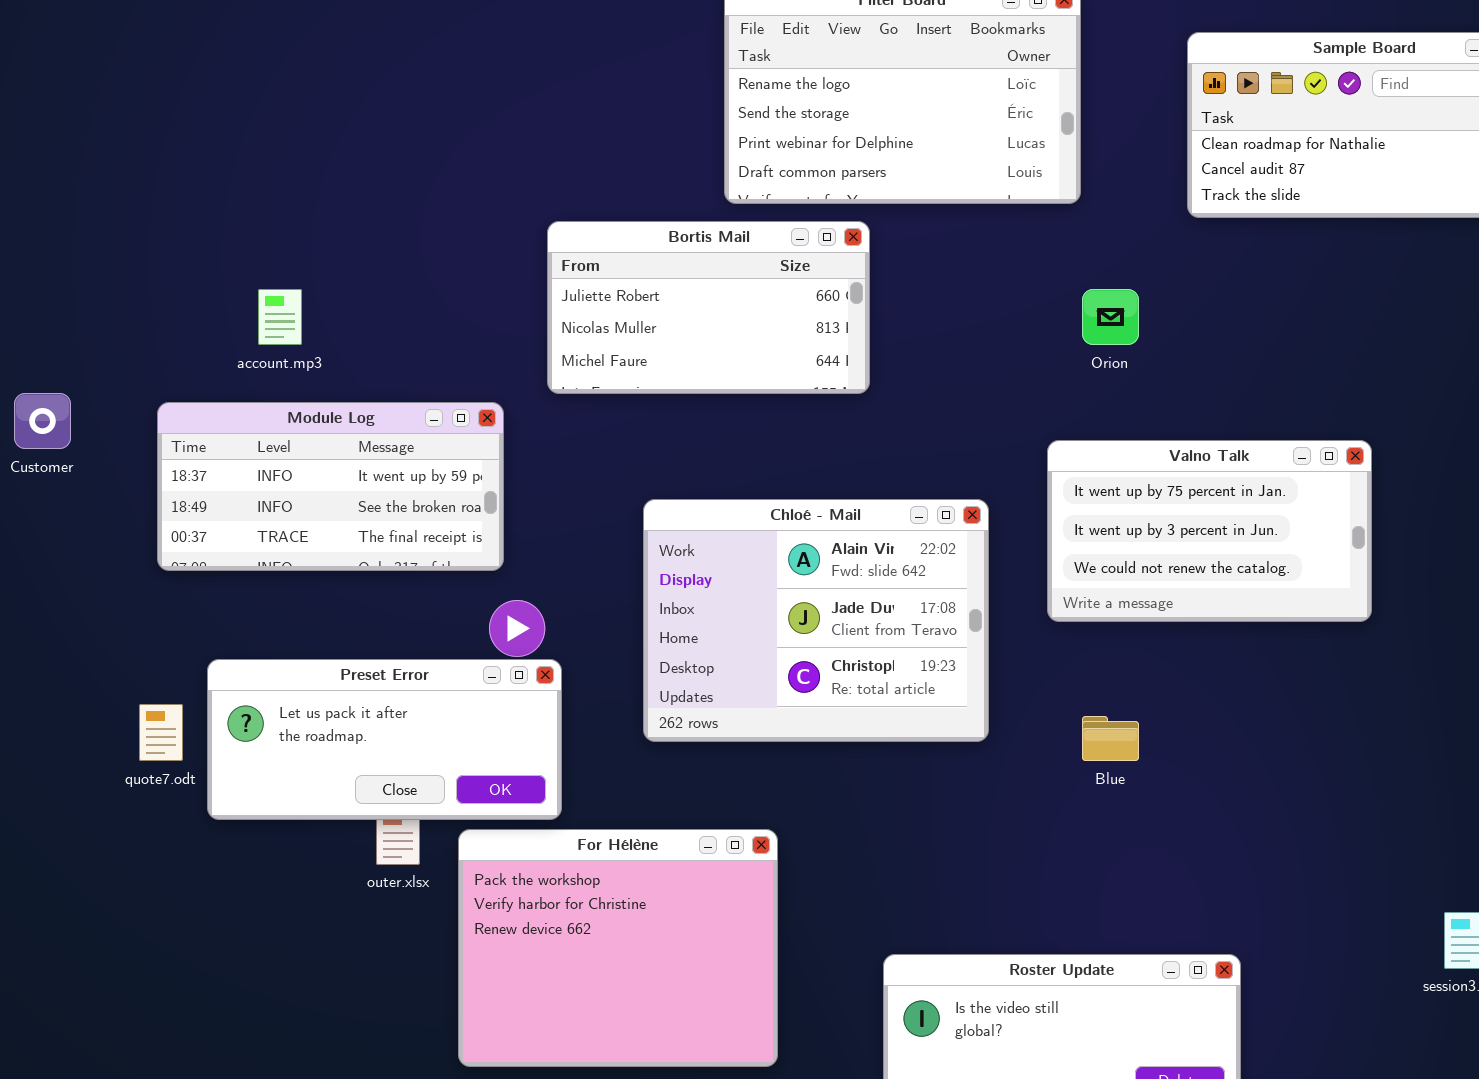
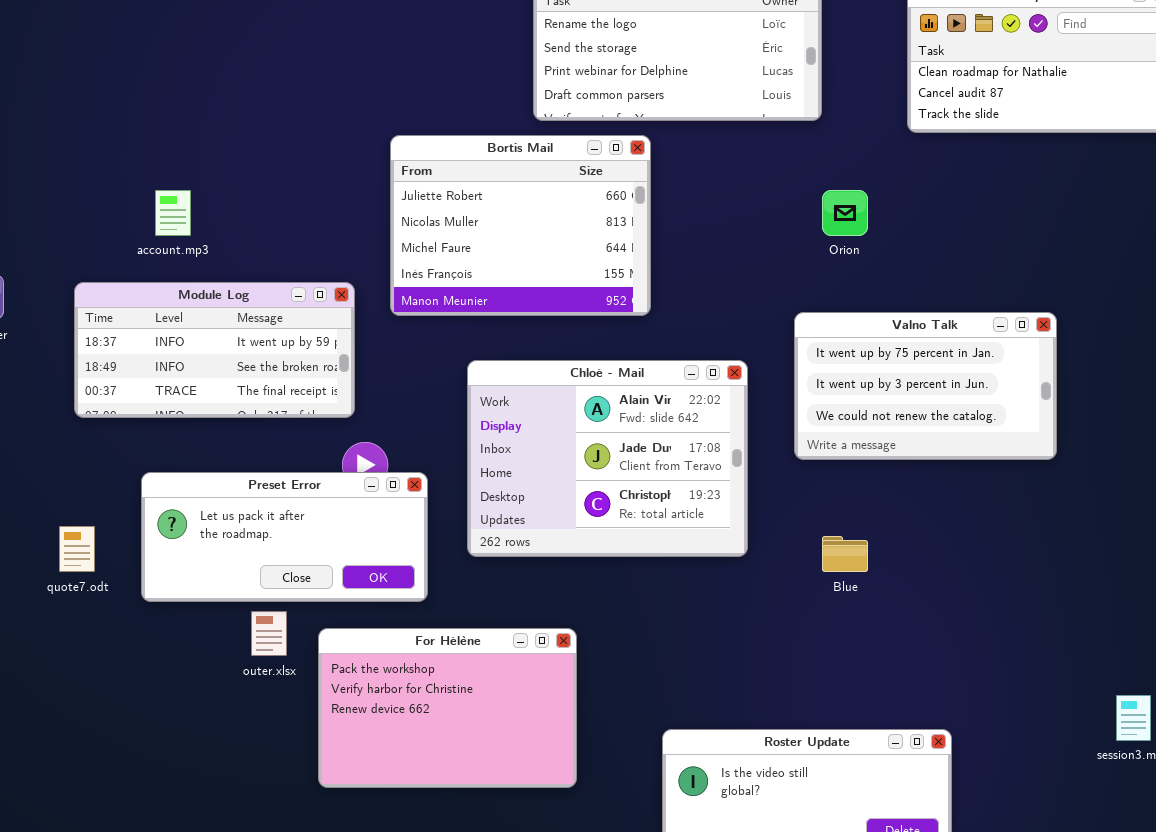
Bortis Mail: [547,221,870,394] -> [390,135,651,316], resized
Preset Error: [207,659,562,820] -> [141,472,428,602], moved
For Hélène: [458,829,778,1067] -> [318,628,577,788], resized

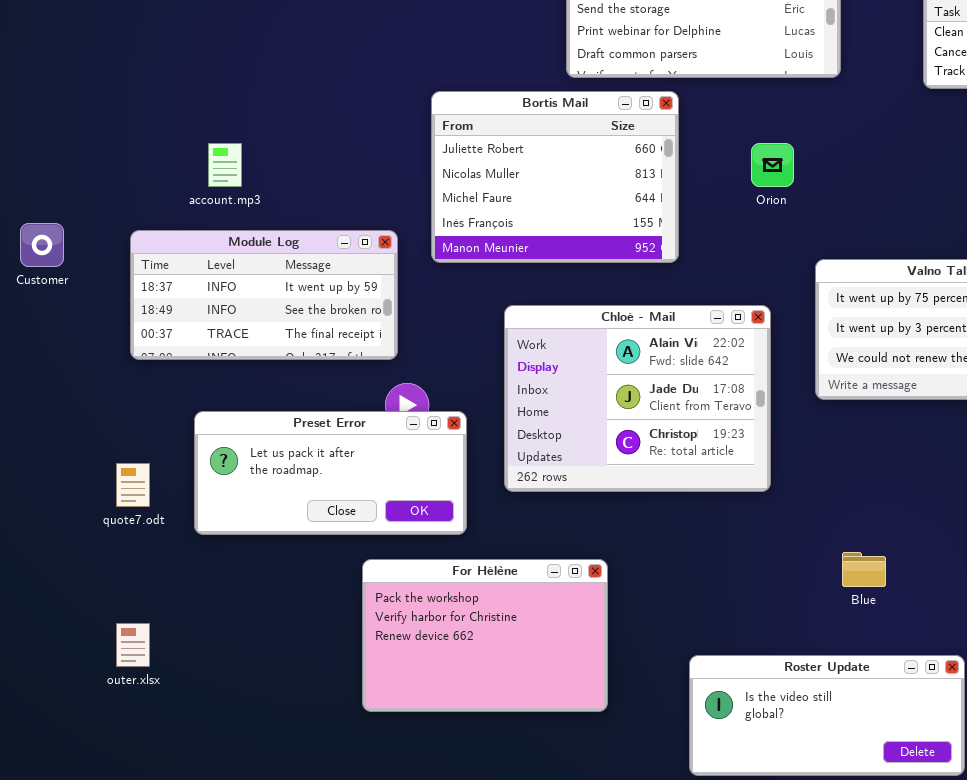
Orion: [822,190,868,236] -> [751,143,794,187], moved
Blue: [822,536,868,572] -> [842,552,886,587], moved
outer.xlsx: [251,611,287,656] -> [116,623,150,667], moved

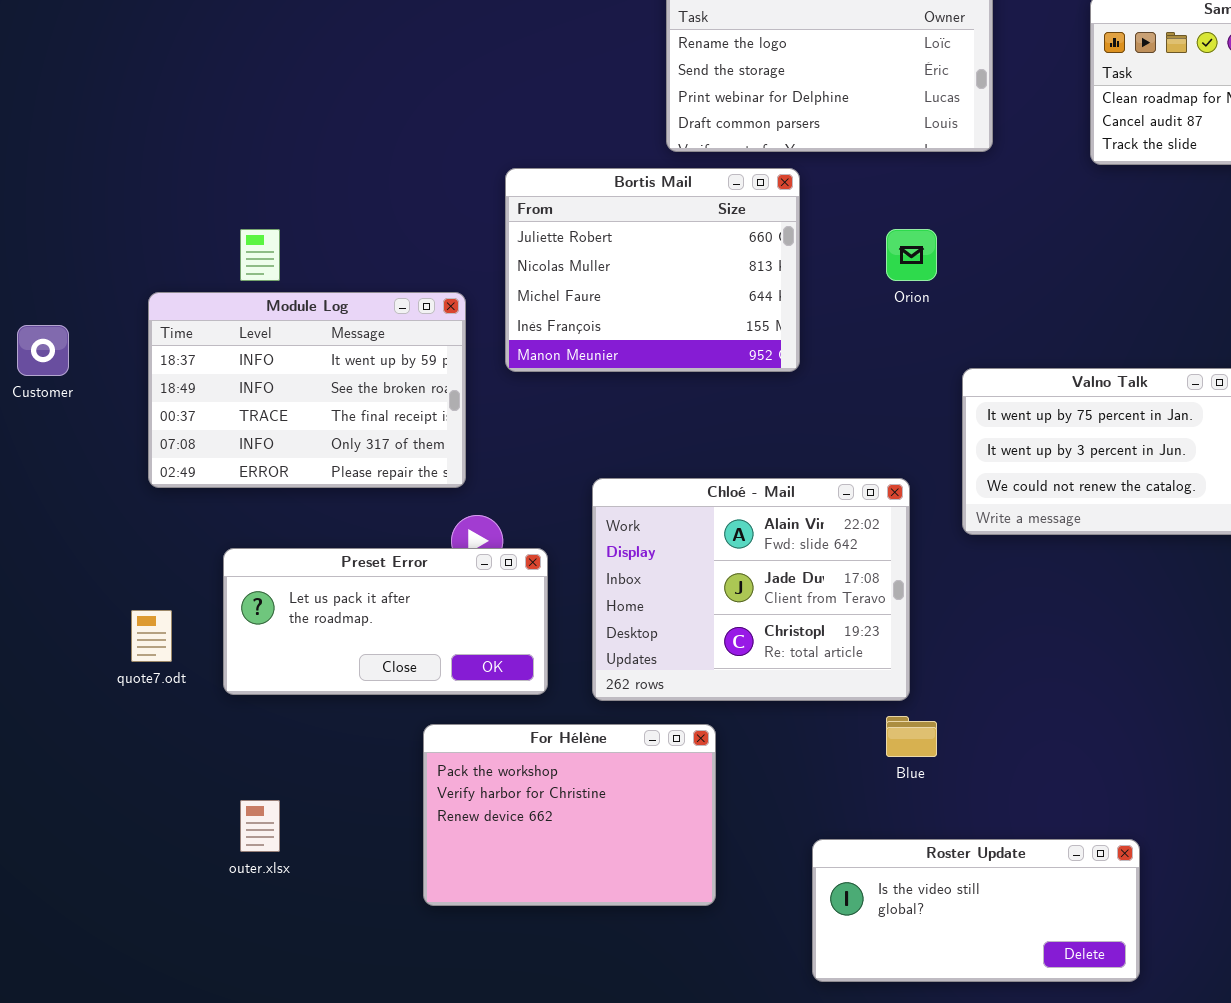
Module Log: [130,230,398,360] -> [148,292,466,488], resized
Chloé - Mail: [504,305,771,492] -> [592,478,910,701], moved
Blue: [842,552,886,587] -> [886,716,937,757], moved
outer.xlsx: [116,623,150,667] -> [240,800,280,852], moved

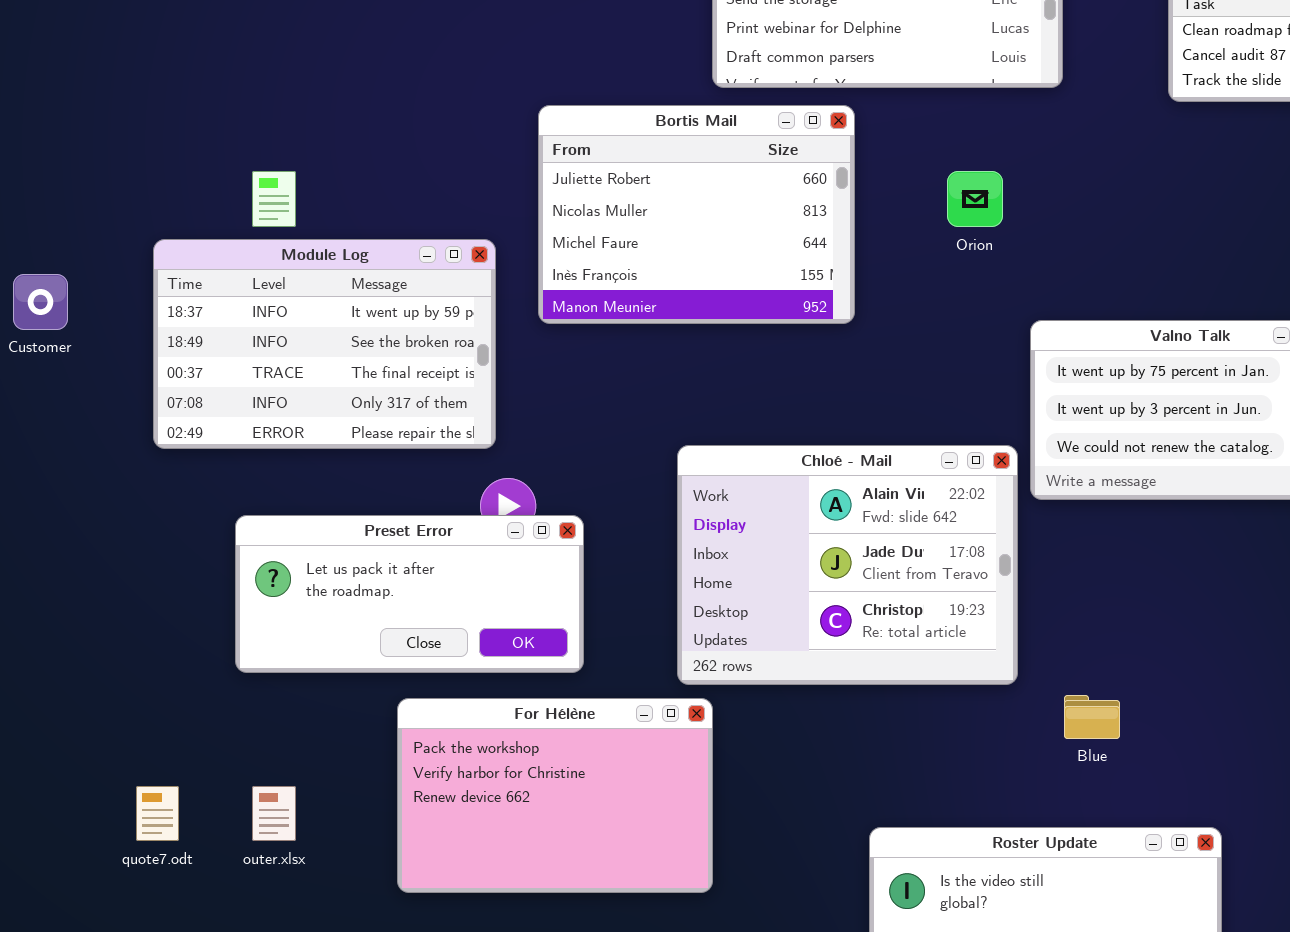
Chloé - Mail: [592,478,910,701] -> [677,445,1018,685], moved
quote7.odt: [131,610,172,662] -> [136,786,179,841], moved
Blue: [886,716,937,757] -> [1064,695,1120,739], moved
For Hélène: [423,724,716,906] -> [397,698,713,893], moved

